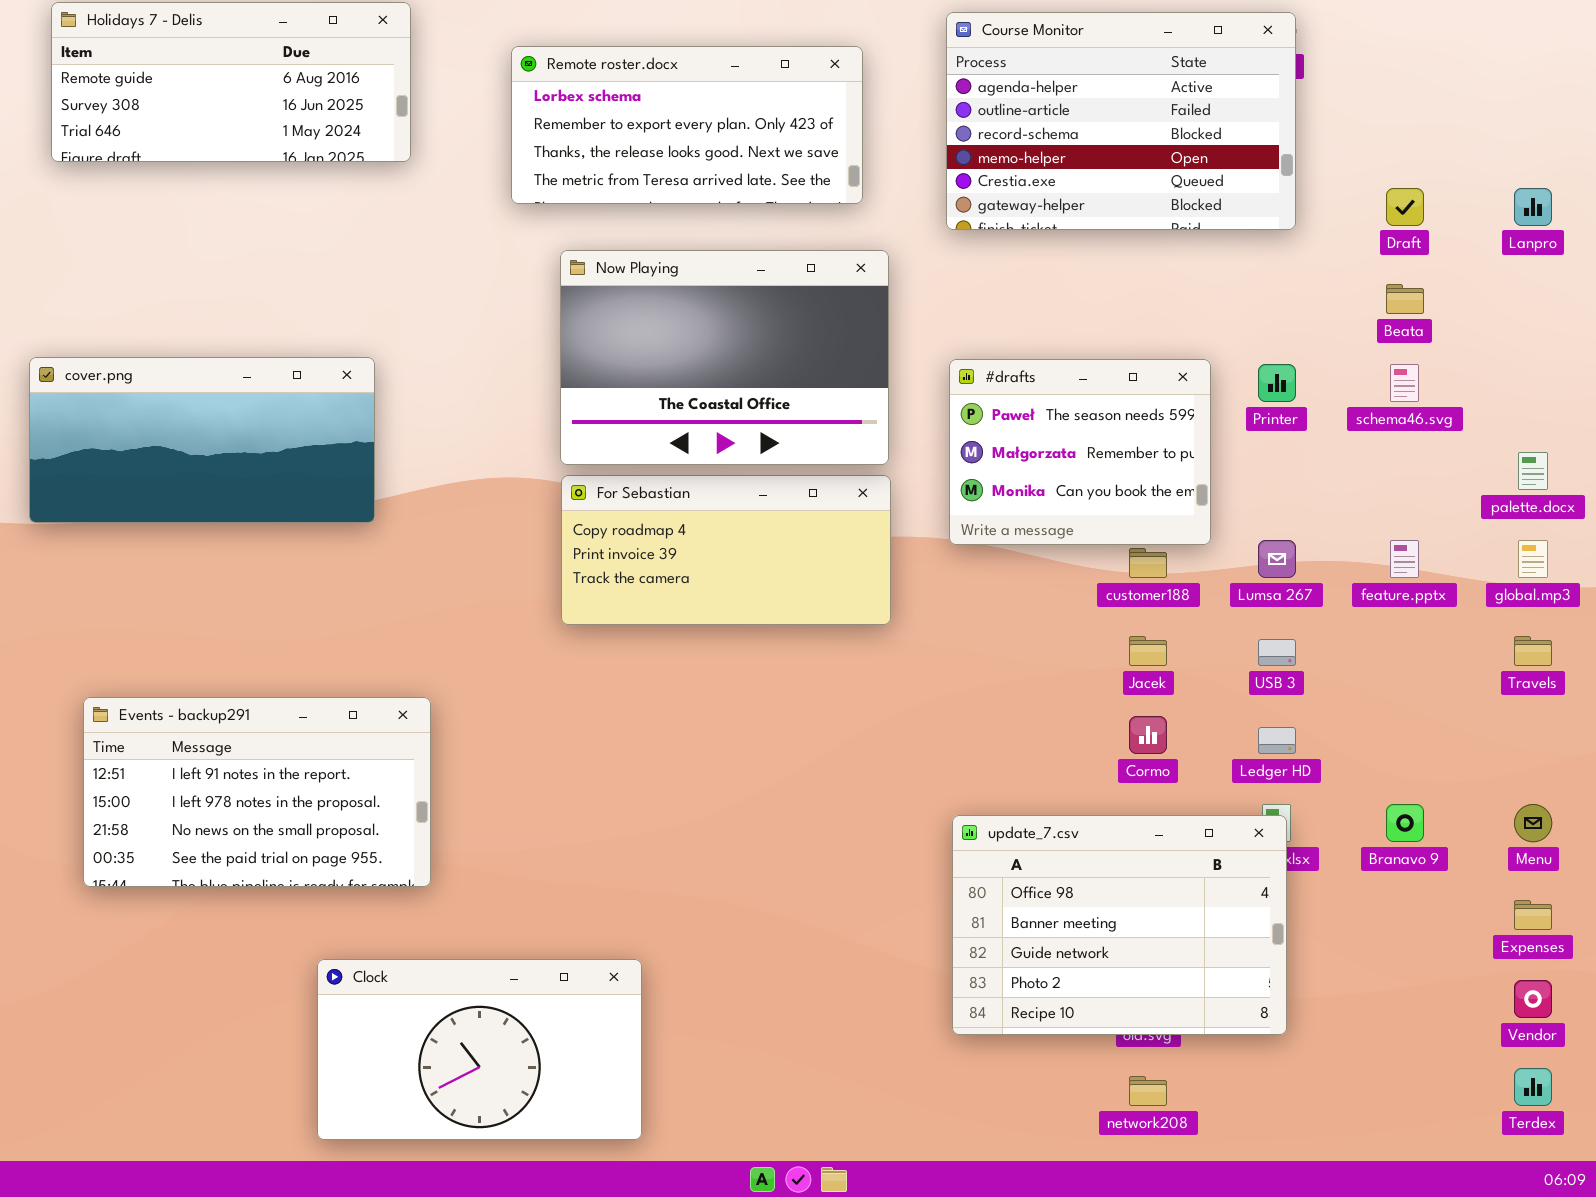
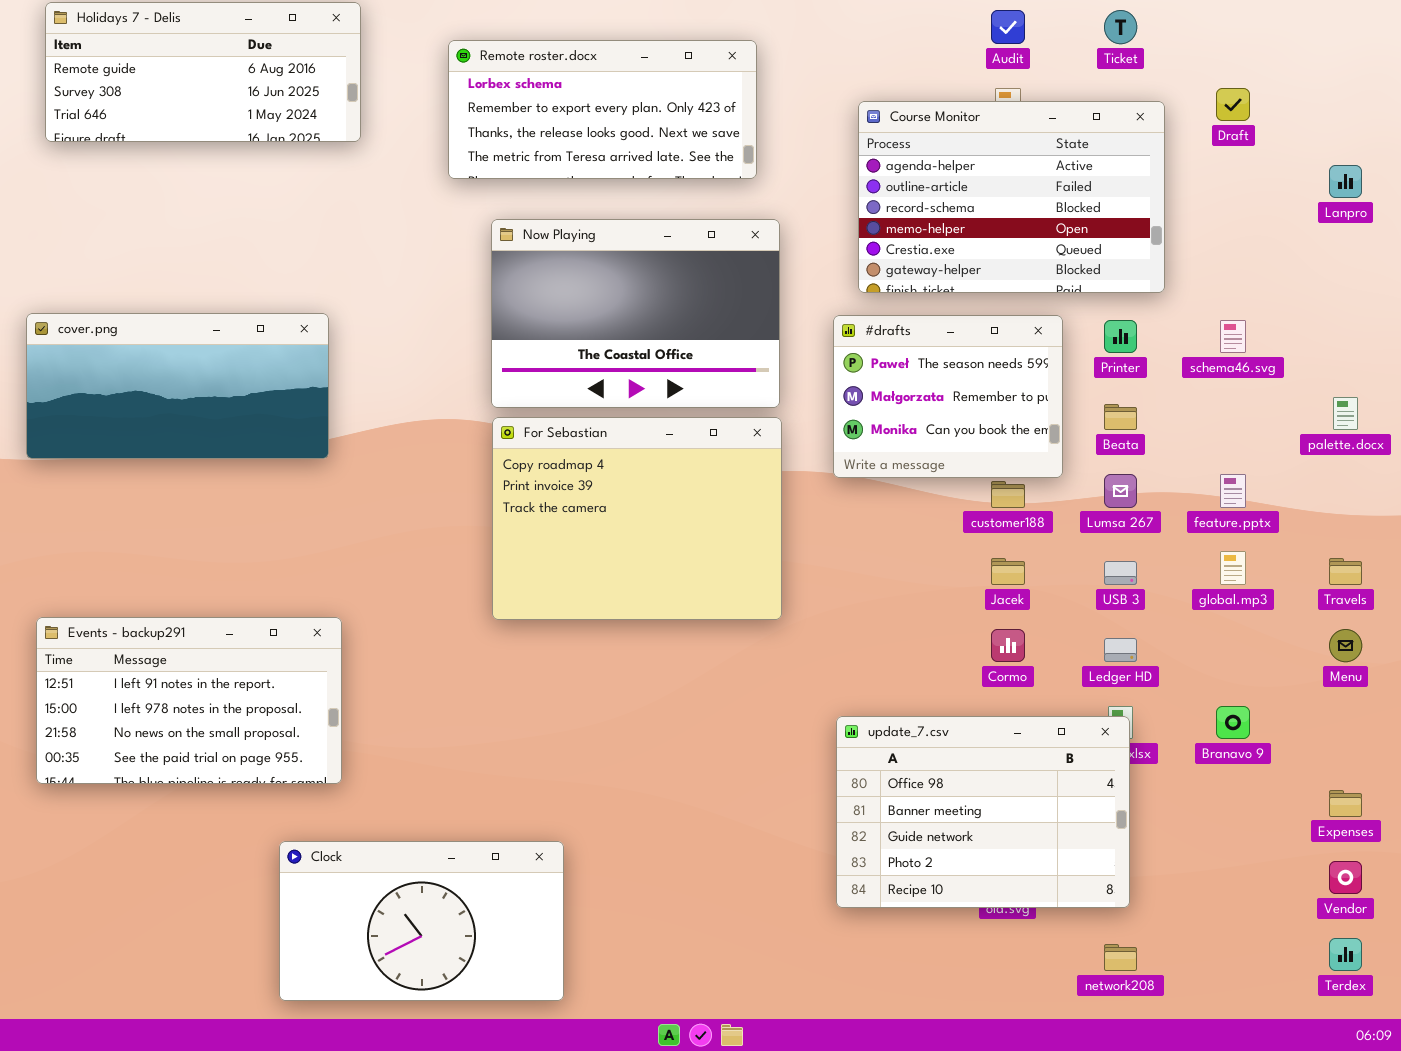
Course Monitor: [946,12,1296,230] -> [858,101,1165,293], moved
Draft: [1386,188,1424,226] -> [1216,88,1250,121], moved
Beata: [1386,284,1424,314] -> [1104,404,1137,430], moved
For Sebastian: [561,475,891,625] -> [492,417,782,620], resized
global.mp3: [1518,540,1548,578] -> [1220,551,1246,585], moved
Events - backup291: [83,697,431,887] -> [36,617,342,784], moved
Menu: [1514,804,1552,842] -> [1329,629,1362,662], moved
network208: [1129,1076,1167,1106] -> [1104,944,1137,971], moved

